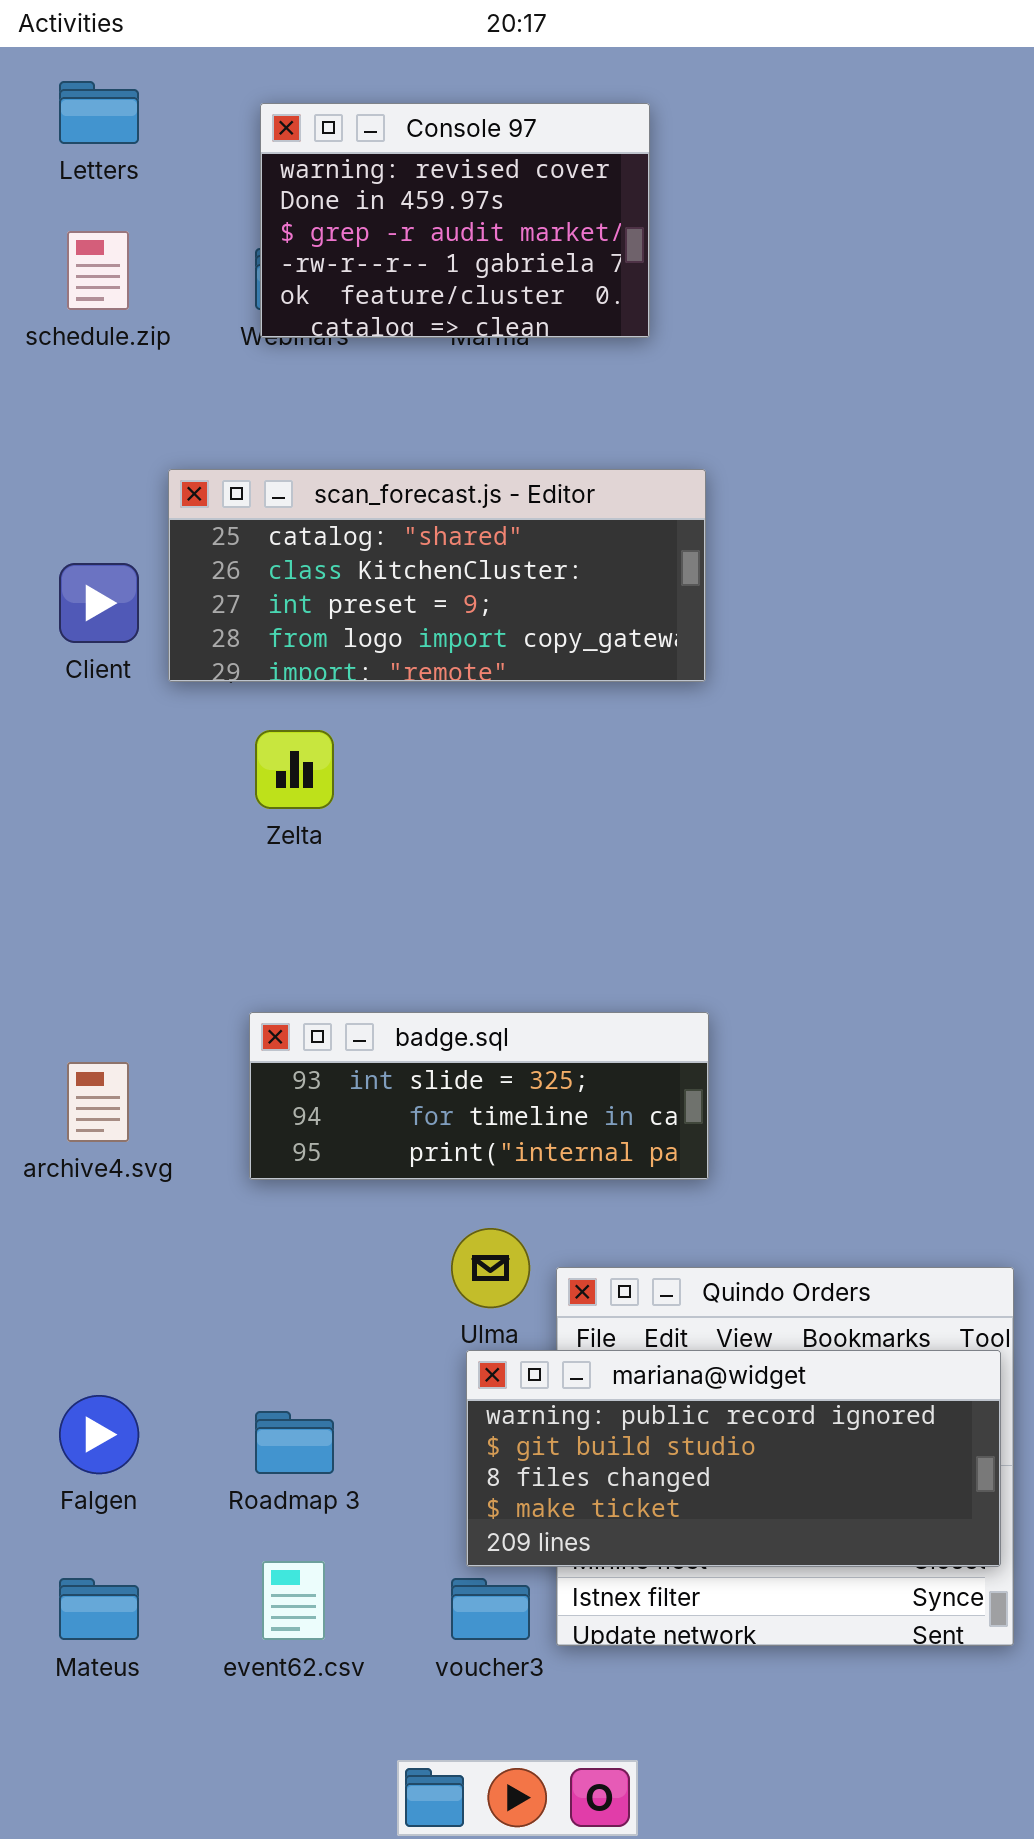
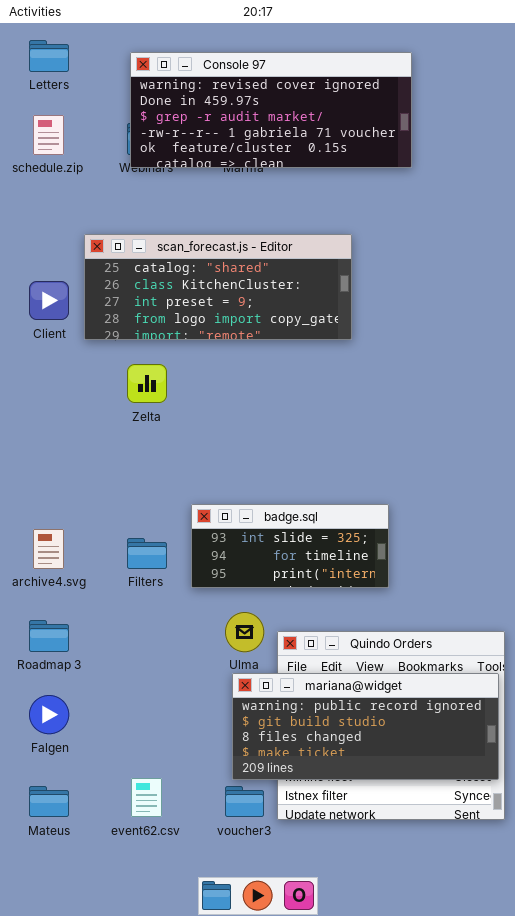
Console 97: [260,103,650,338] -> [130,52,412,168], resized
badge.sql: [249,1012,709,1180] -> [191,504,389,588], moved, resized
Roadmap 3: [255,1411,334,1474] -> [29,620,69,652], moved

